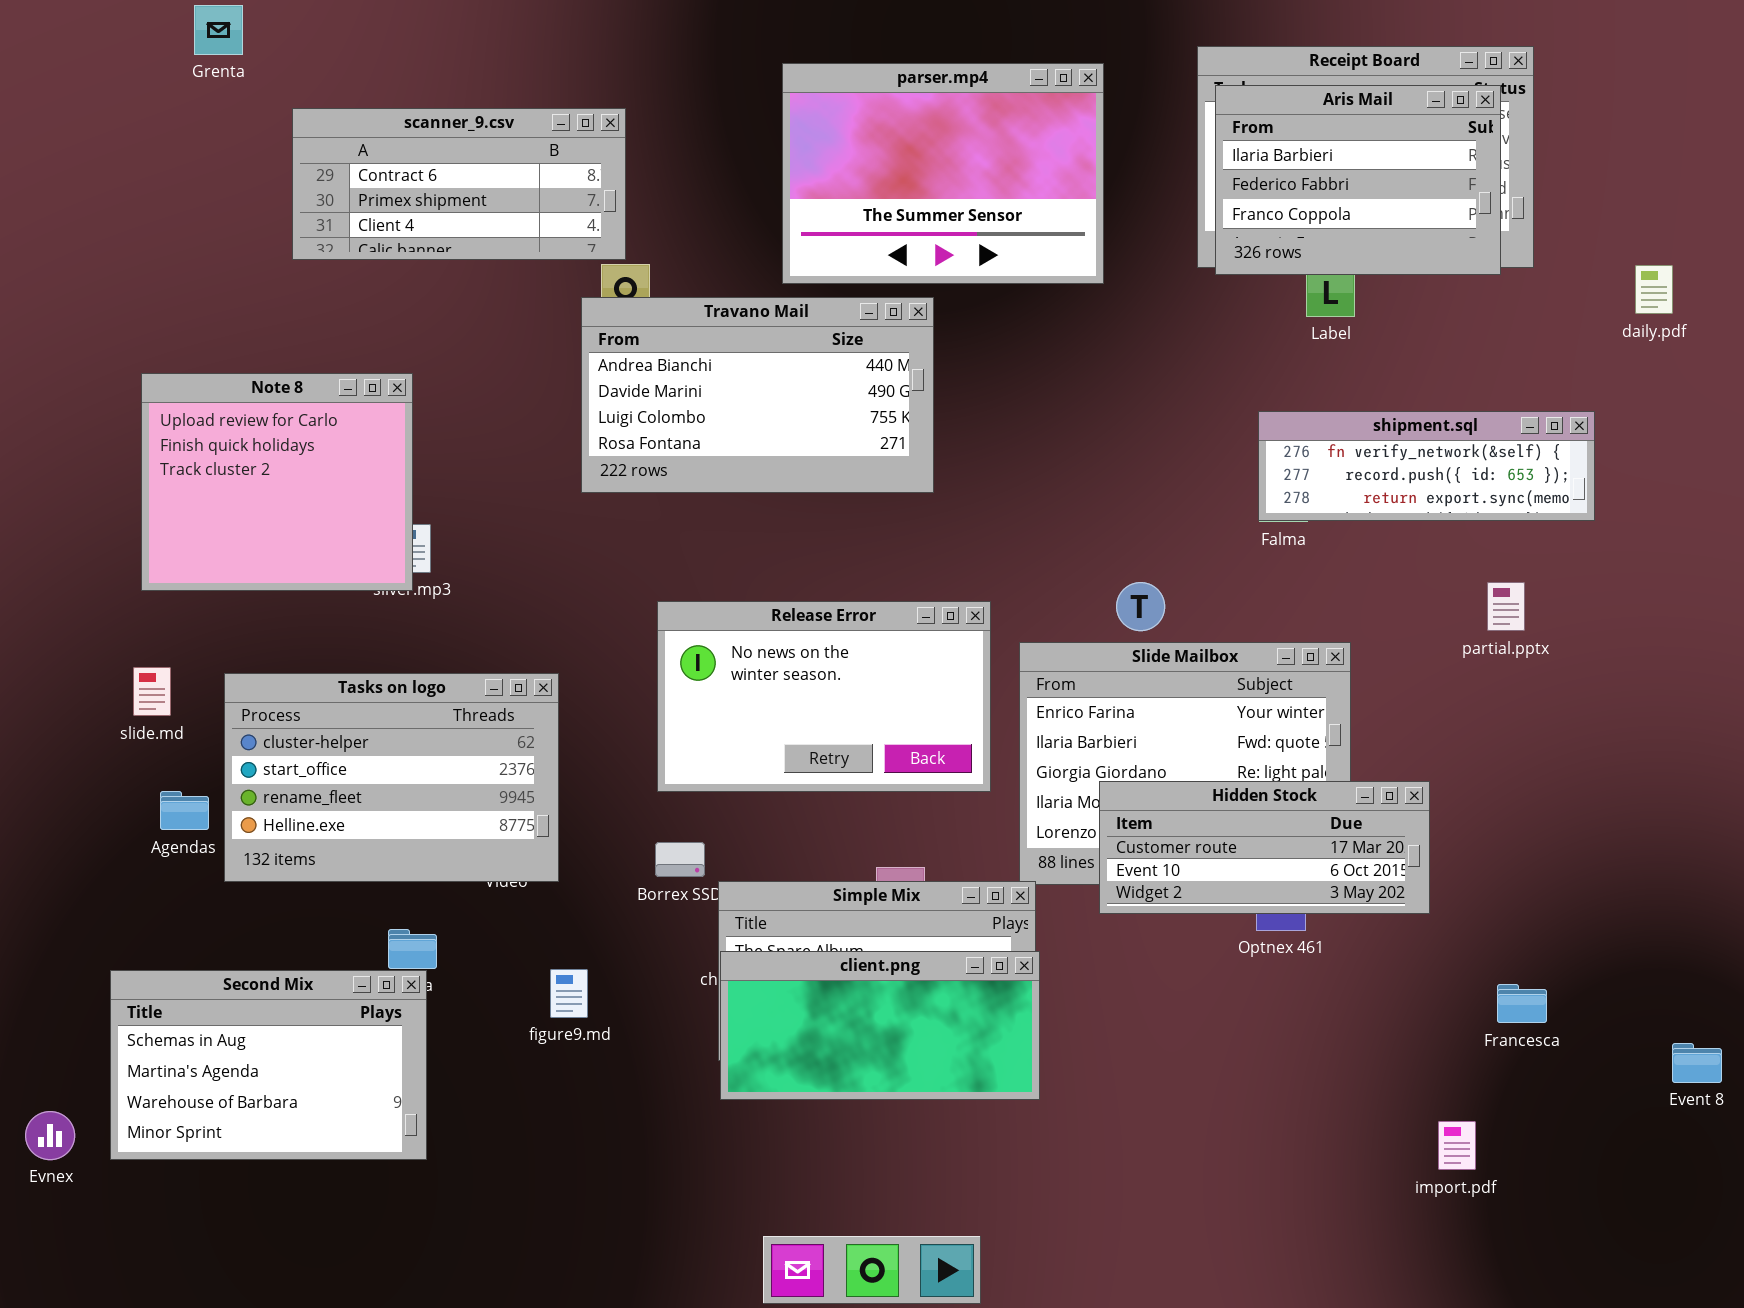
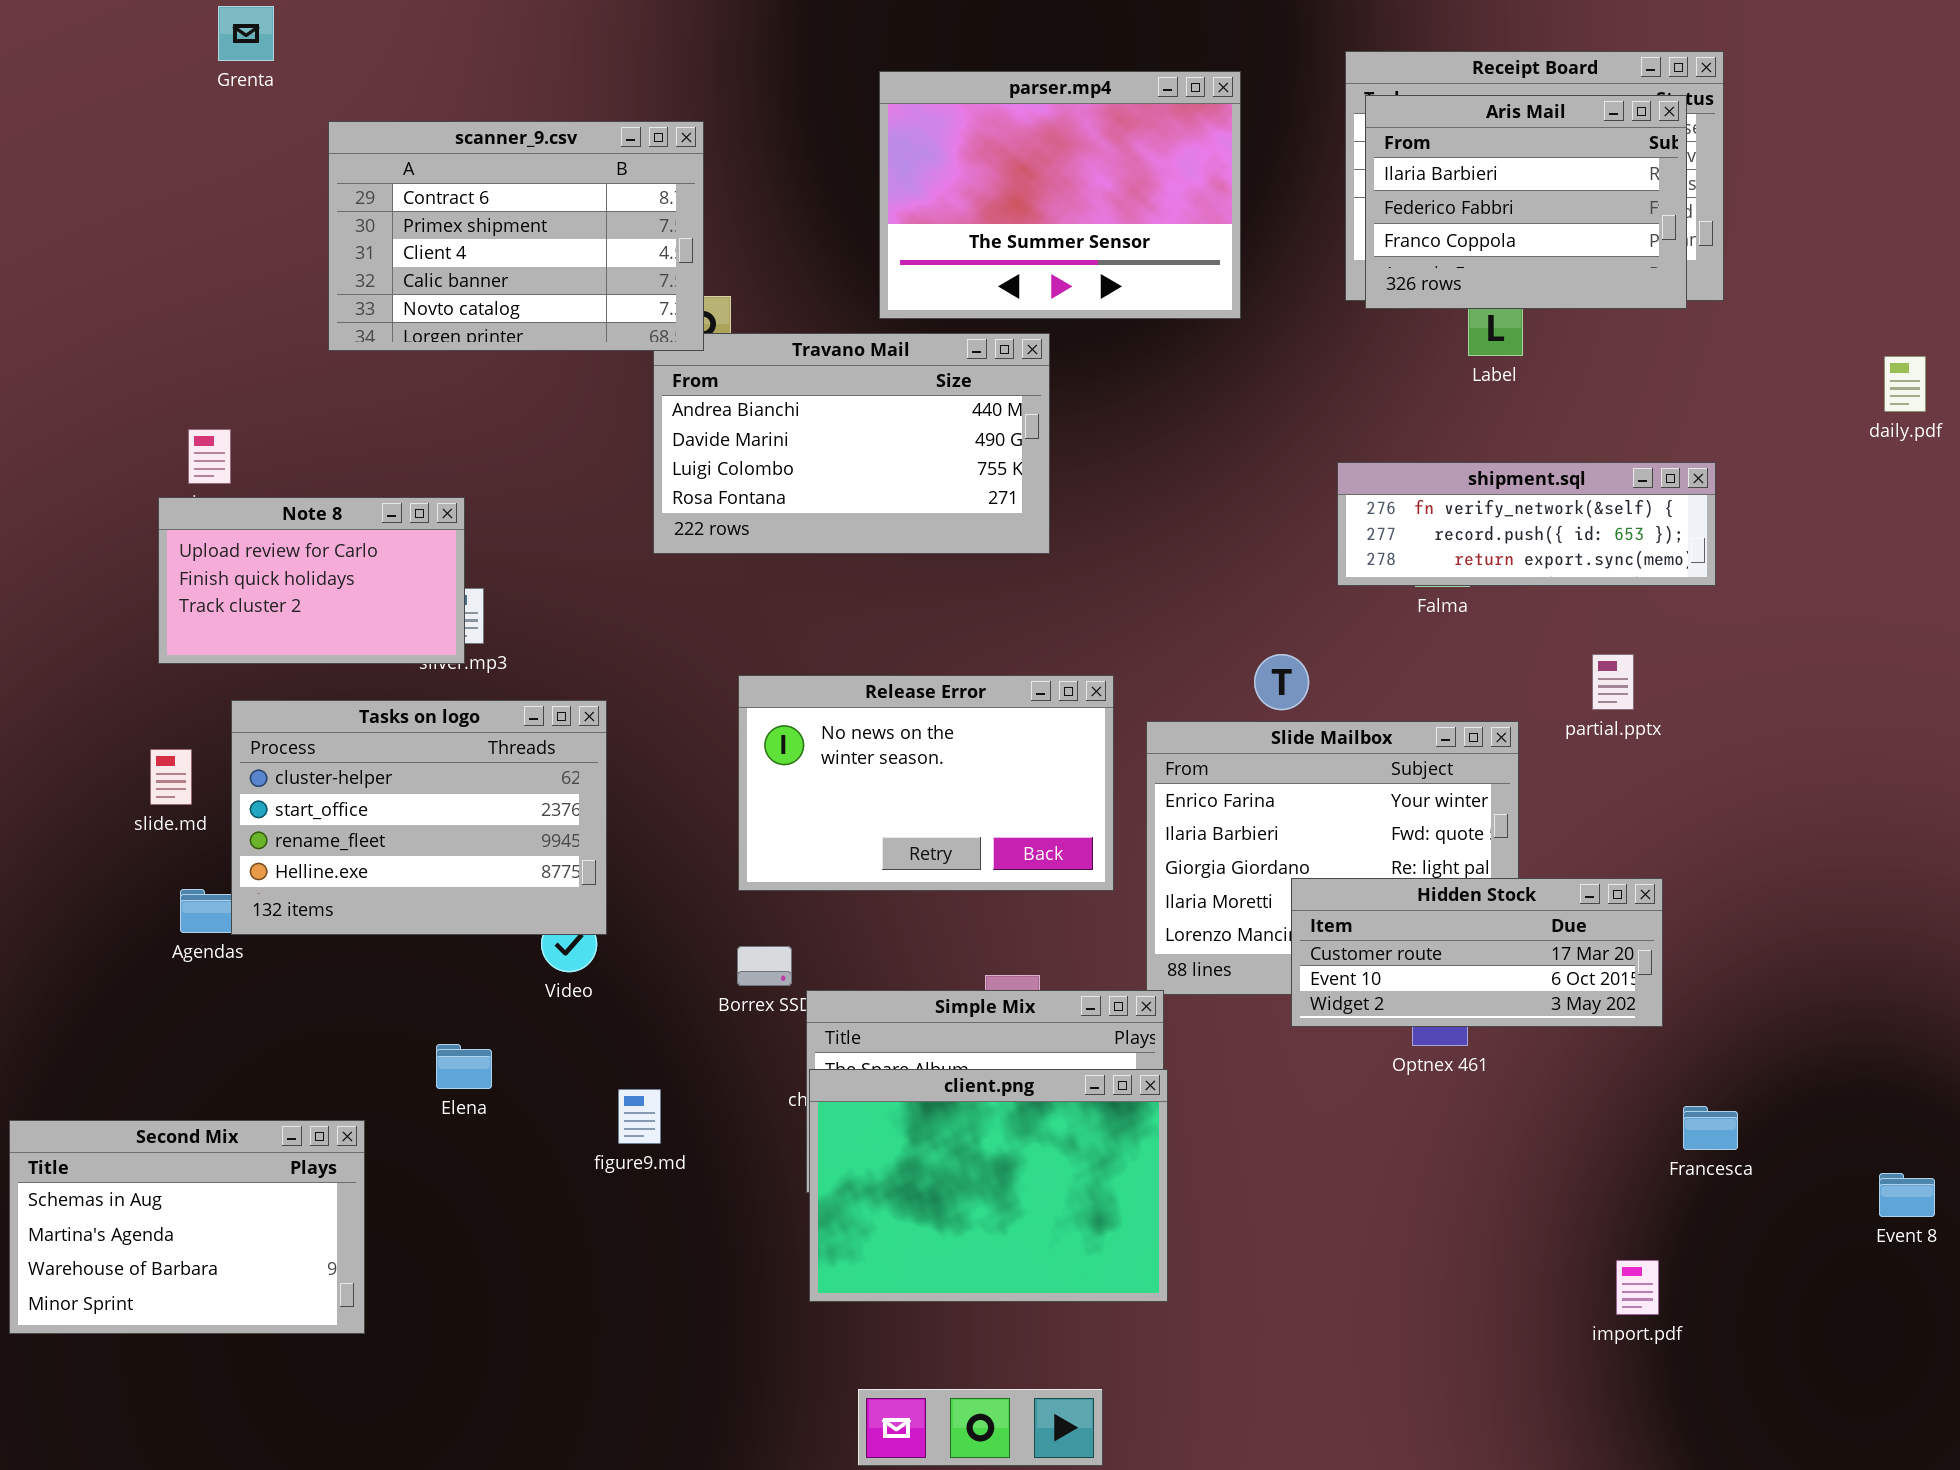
scanner_9.csv: [292,108,626,260] -> [328,121,704,351], resized
daily.pdf: [1635,265,1673,314] -> [1884,356,1926,412], moved
Note 8: [141,373,413,591] -> [158,497,465,664], resized
shipment.sql: [1258,411,1595,521] -> [1337,462,1716,586], moved
partial.pptx: [1487,582,1525,631] -> [1592,654,1634,710], moved
Tasks on logo: [224,673,559,882] -> [231,700,607,935], moved
Hidden Stock: [1099,781,1430,914] -> [1291,878,1663,1027], moved
client.png: [720,951,1040,1100] -> [809,1069,1168,1302], resized
Second Mix: [110,970,427,1160] -> [9,1120,365,1334], moved

